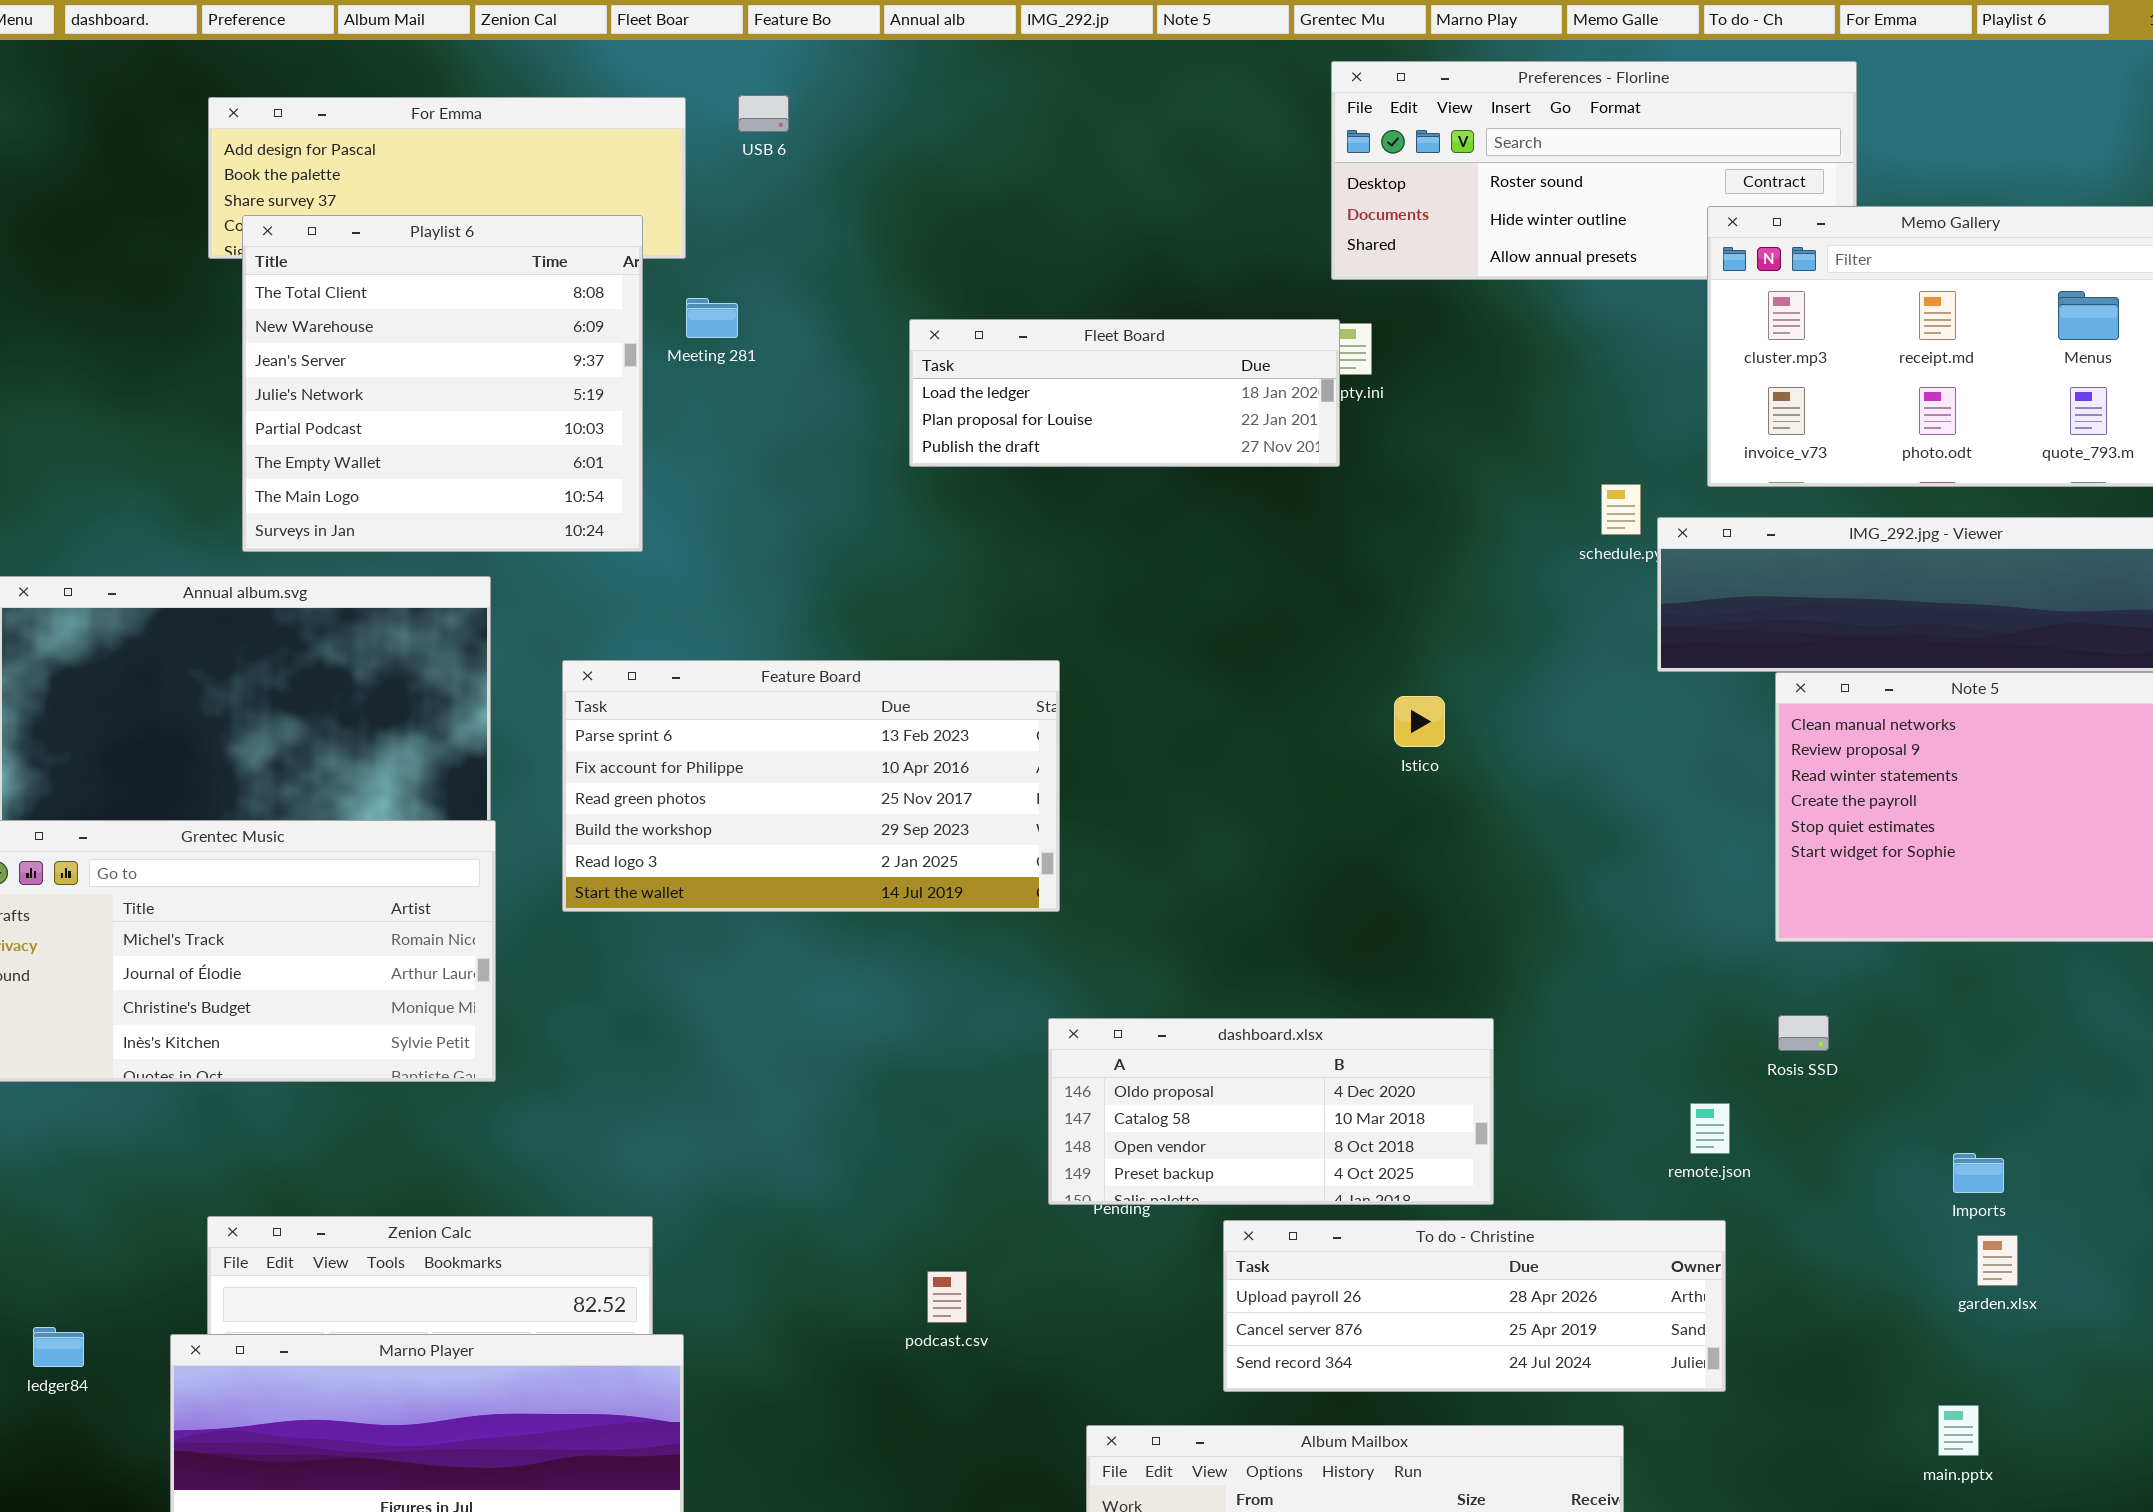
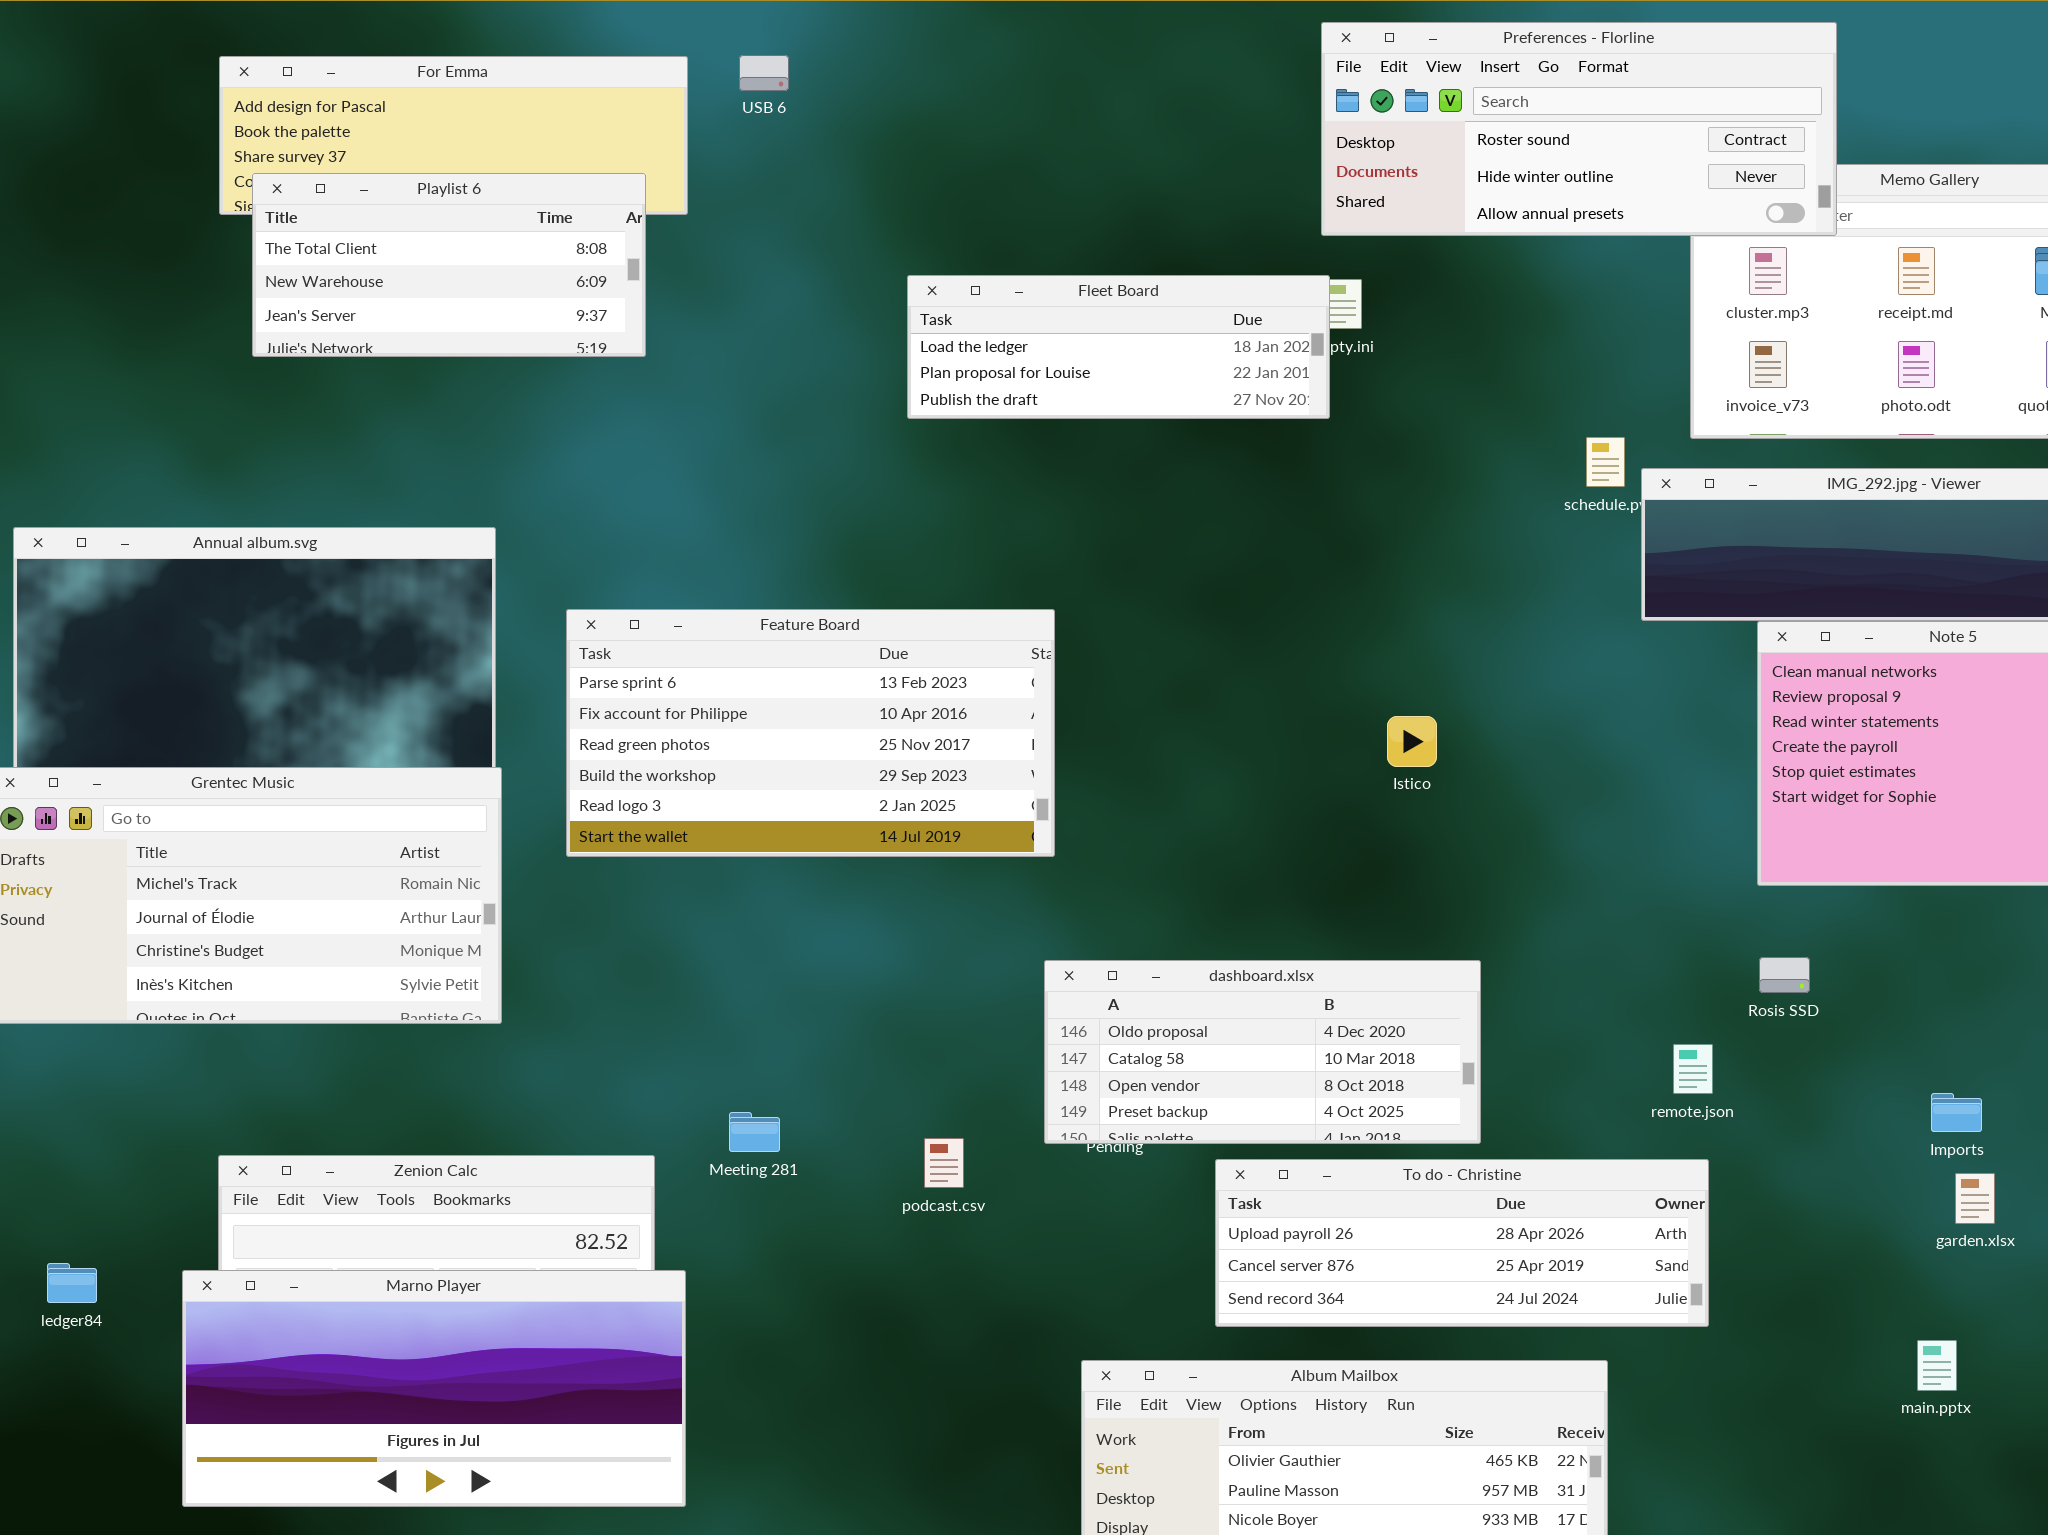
Preferences - Florline: [1331,61,1857,280] -> [1321,22,1837,236], raised
Playlist 6: [242,215,643,552] -> [252,173,646,357], resized
Meeting 281: [686,298,738,338] -> [729,1112,780,1152], moved
Istico: [1394,696,1445,747] -> [1387,716,1437,767], moved
podcast.csv: [927,1271,967,1323] -> [924,1138,964,1188], moved

